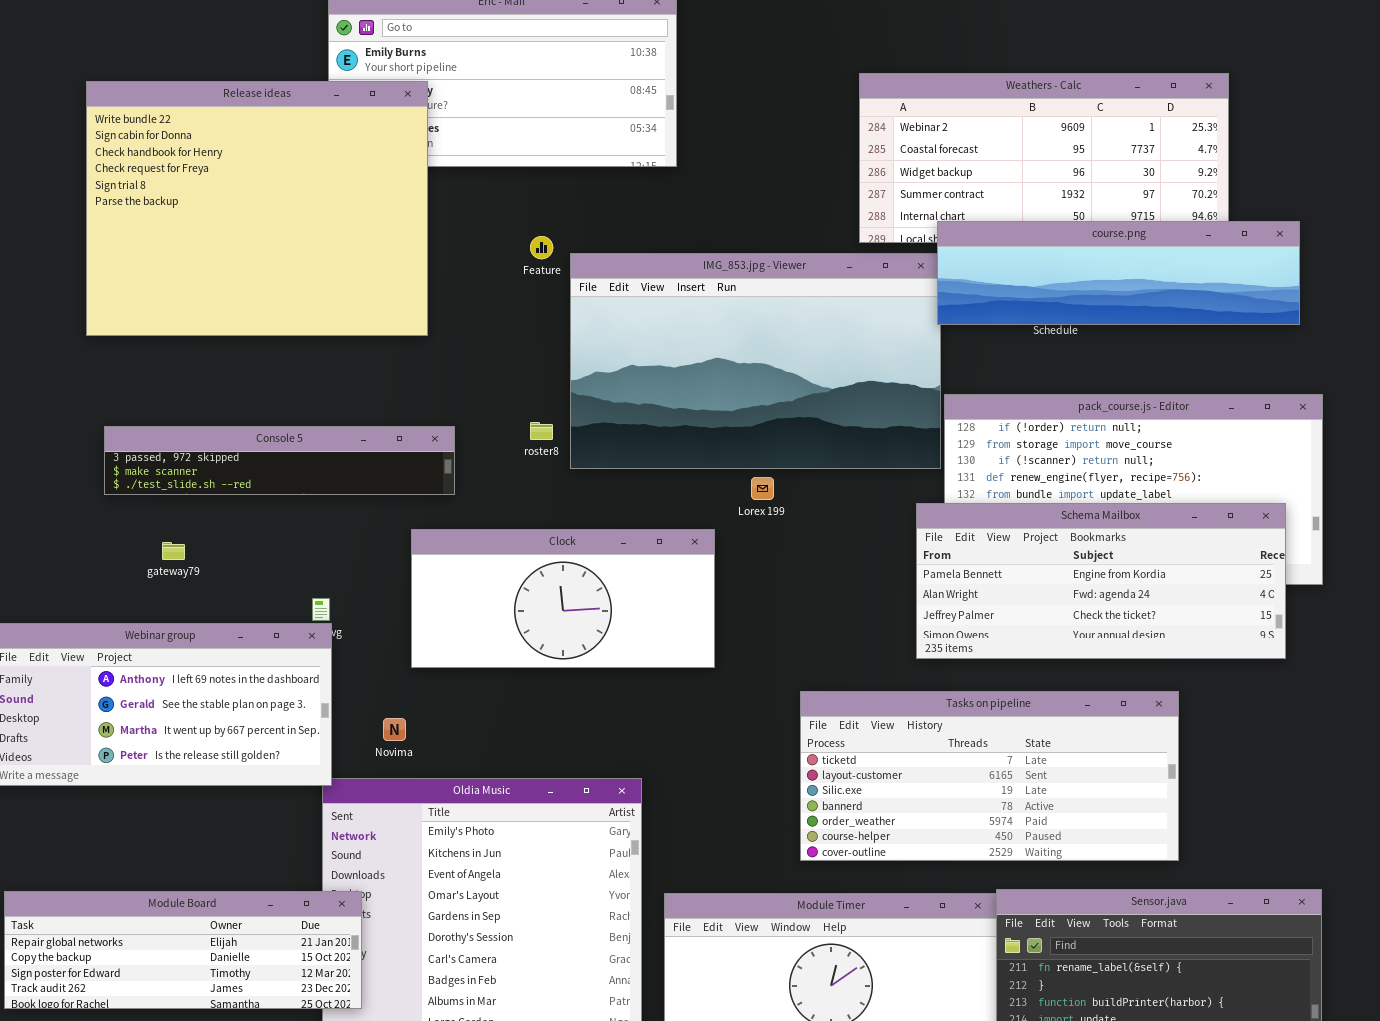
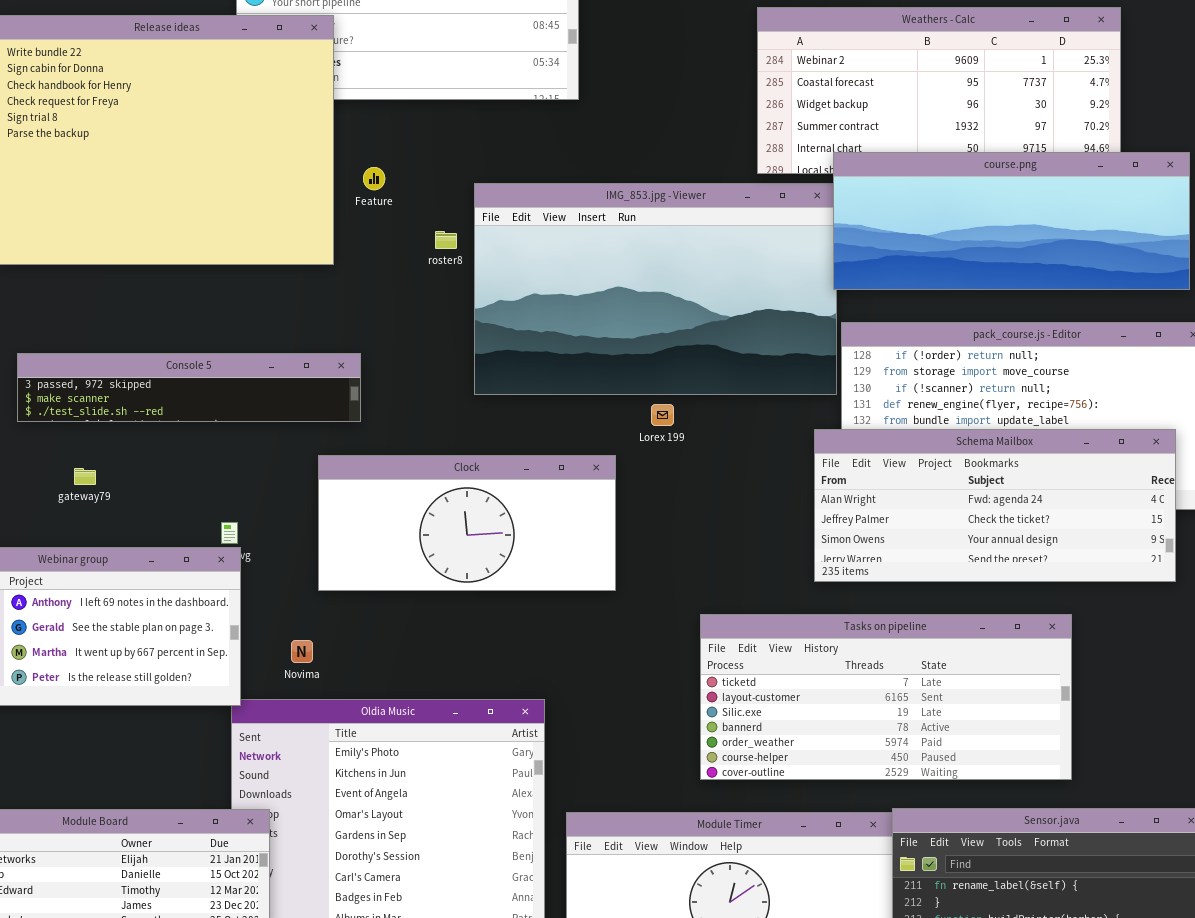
course.png: [937,221,1300,325] -> [833,152,1190,290], resized
Feature: [530,236,553,259] -> [363,167,385,190], moved
roster8: [530,422,553,440] -> [435,231,457,249], moved
Schema Mailbox: [916,503,1286,659] -> [814,429,1176,582], scrolled down 1 row

